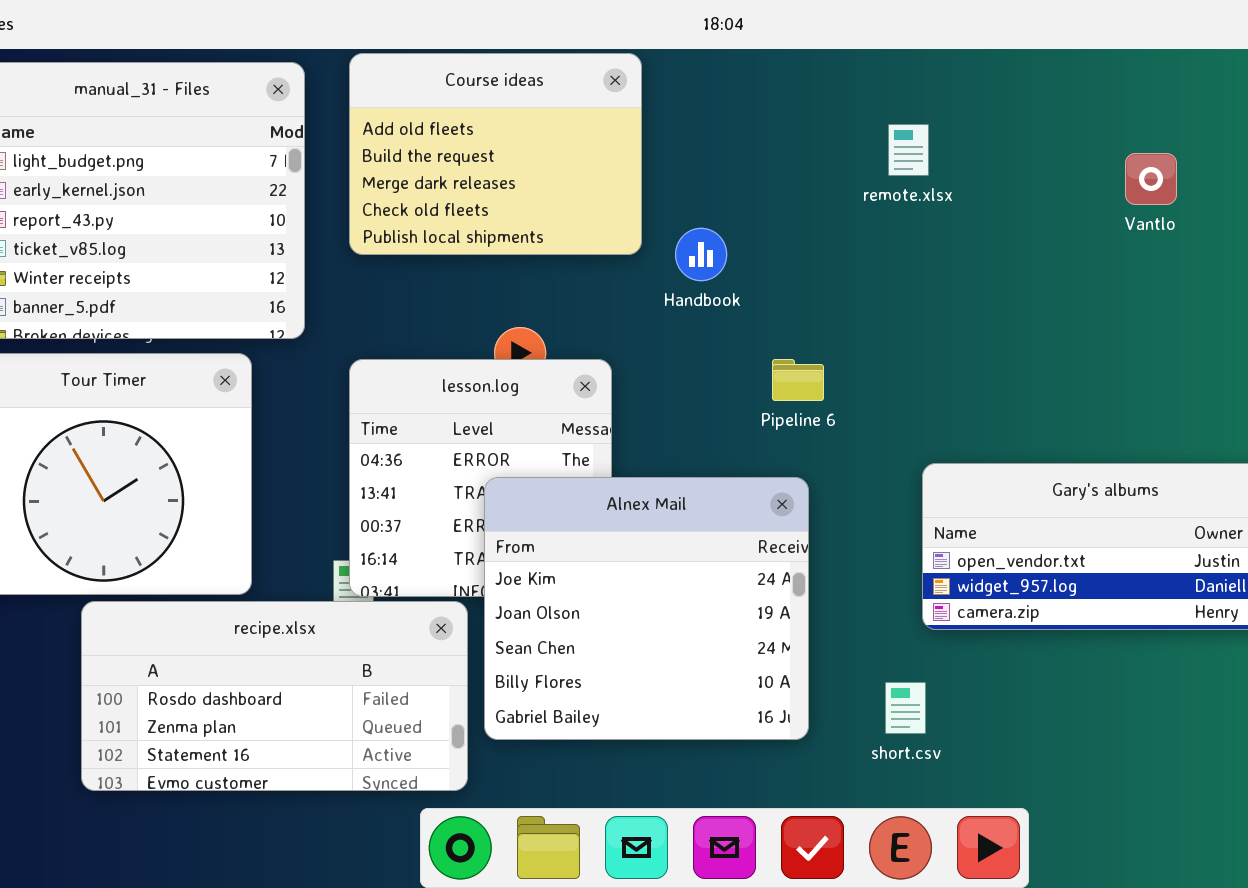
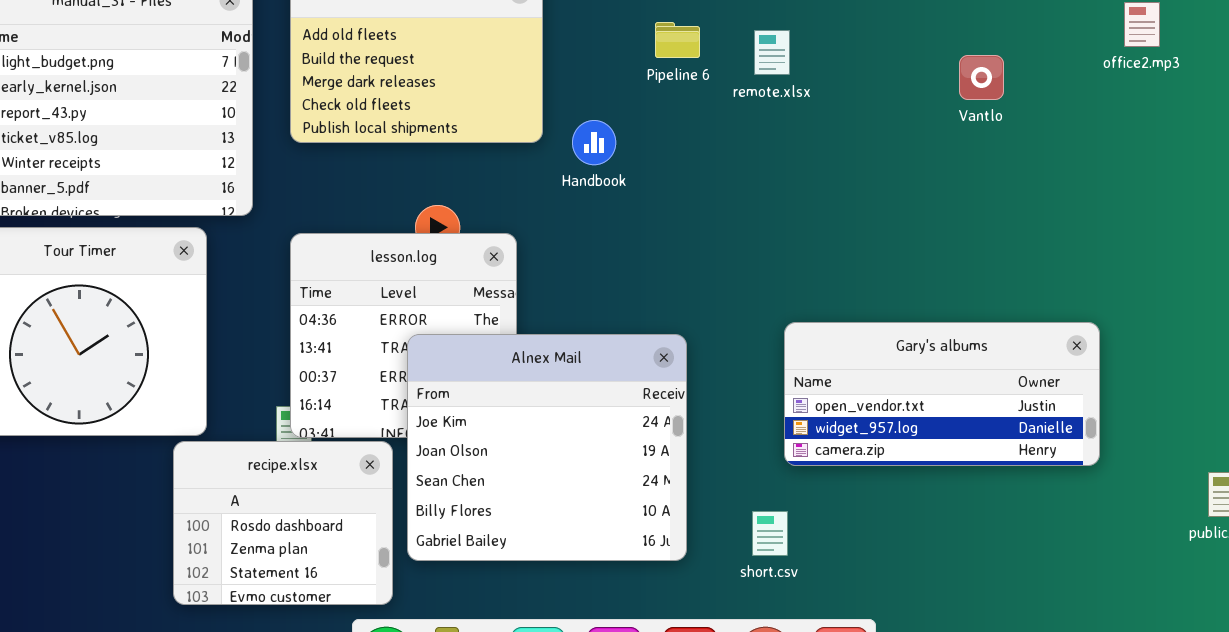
Pipeline 6: [772,359,824,401] -> [655,22,700,58], moved
recipe.xlsx: [81,601,468,791] -> [173,441,393,605], resized

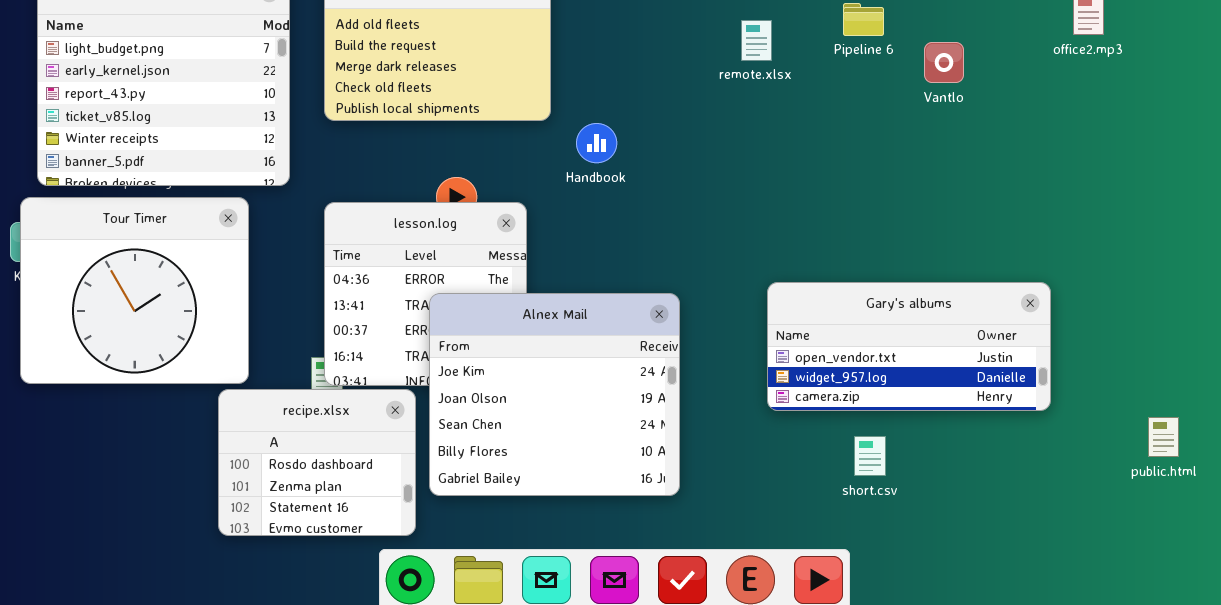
Pipeline 6: [655,22,700,58] -> [843,3,884,36], moved
Handbook: [572,120,616,165] -> [576,123,617,163], moved
short.csv: [752,511,788,556] -> [854,436,886,476], moved

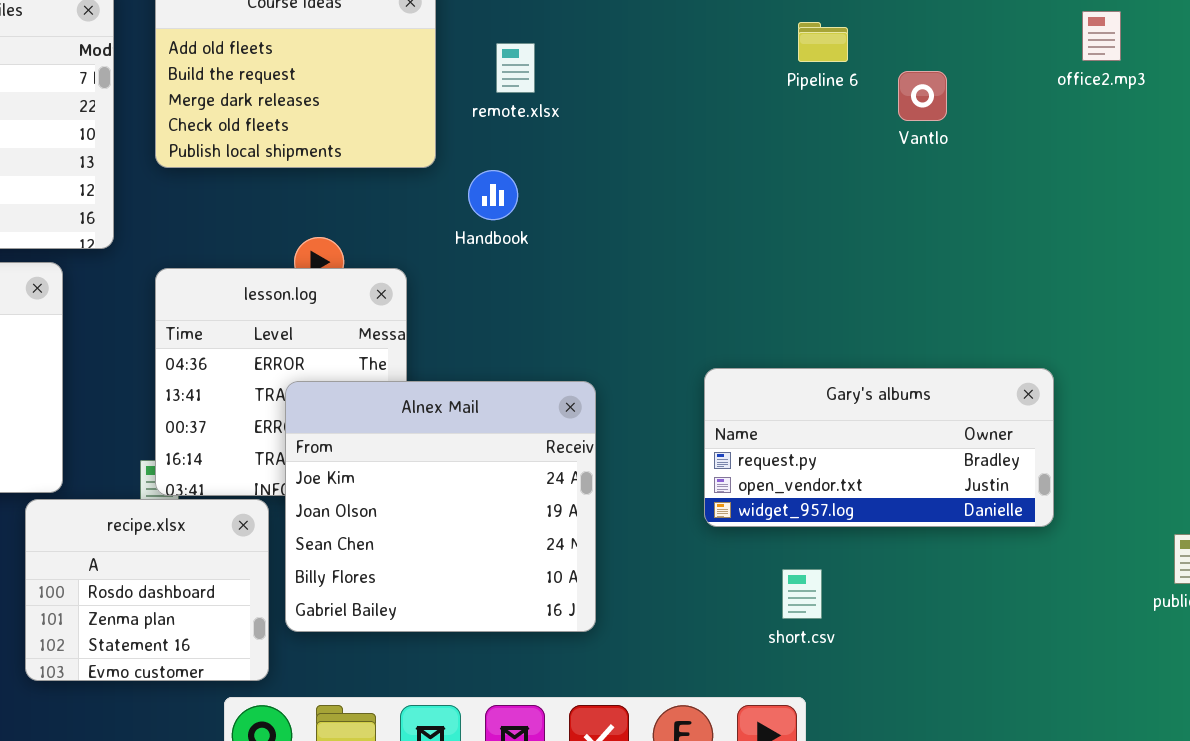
remote.xlsx: [741,20,772,61] -> [496,43,535,93], moved
Gary's albums: [767,282,1051,411] -> [704,368,1054,527], scrolled up 1 row
short.csv: [854,436,886,476] -> [782,569,822,619], moved

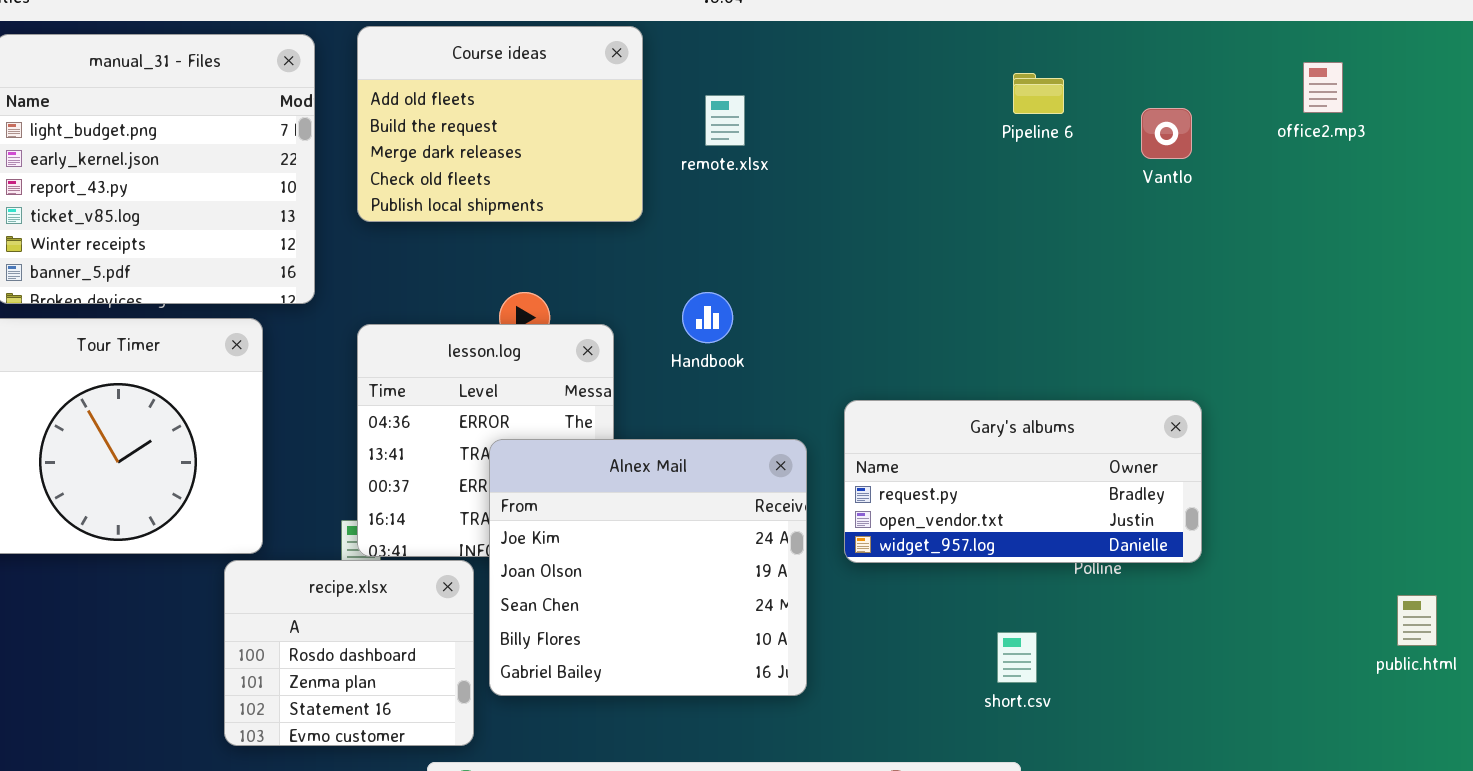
Vantlo: [898,71,947,121] -> [1141,108,1192,159], moved
Handbook: [468,170,518,220] -> [682,292,733,343], moved
Gary's albums: [704,368,1054,527] -> [844,400,1202,563], moved

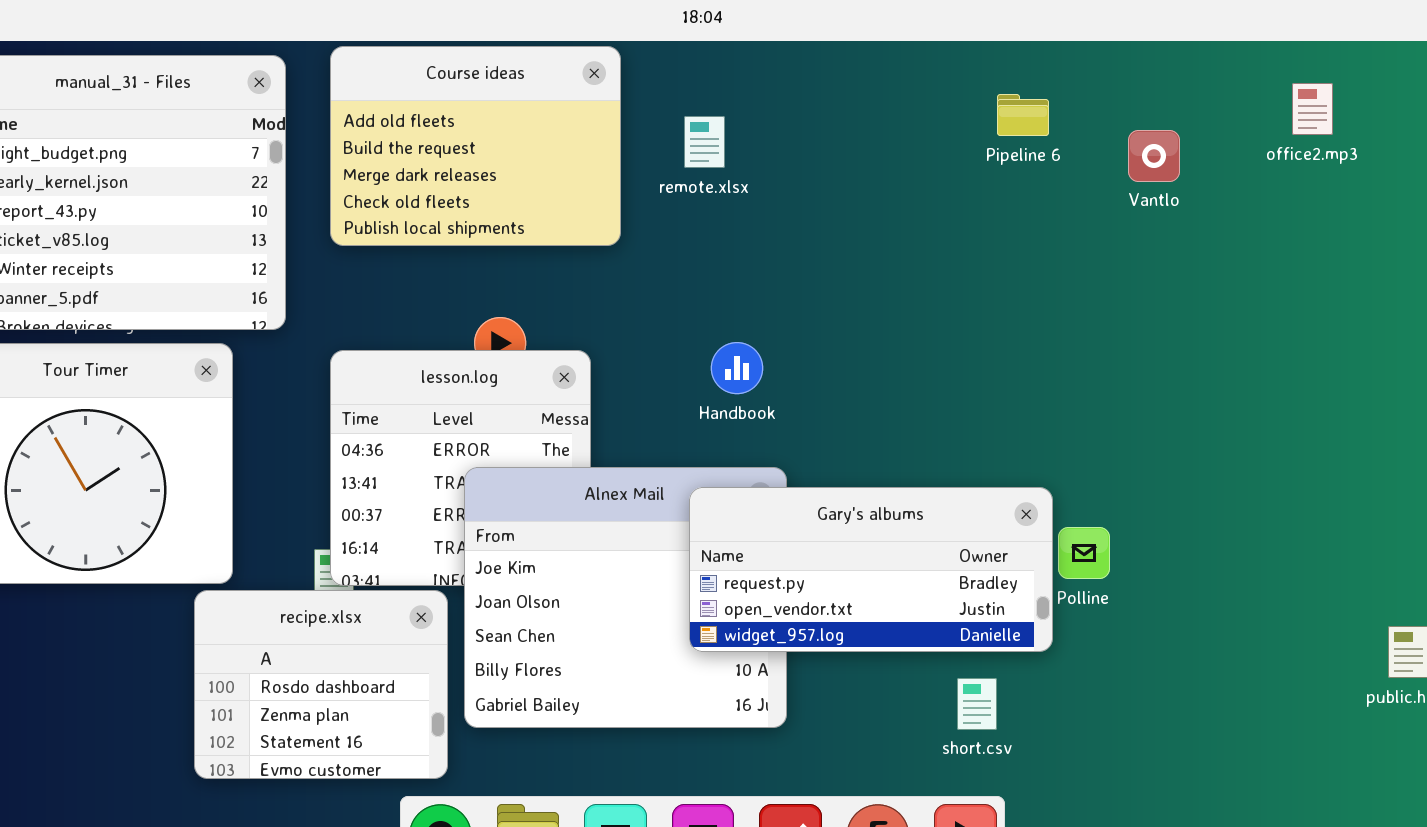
Handbook: [682,292,733,343] -> [711,342,763,394], moved
Gary's albums: [844,400,1202,563] -> [689,487,1053,652], moved
short.csv: [997,632,1037,683] -> [957,678,997,730], moved

